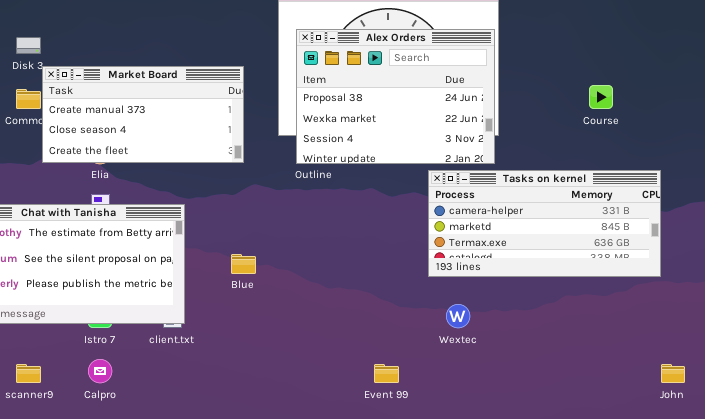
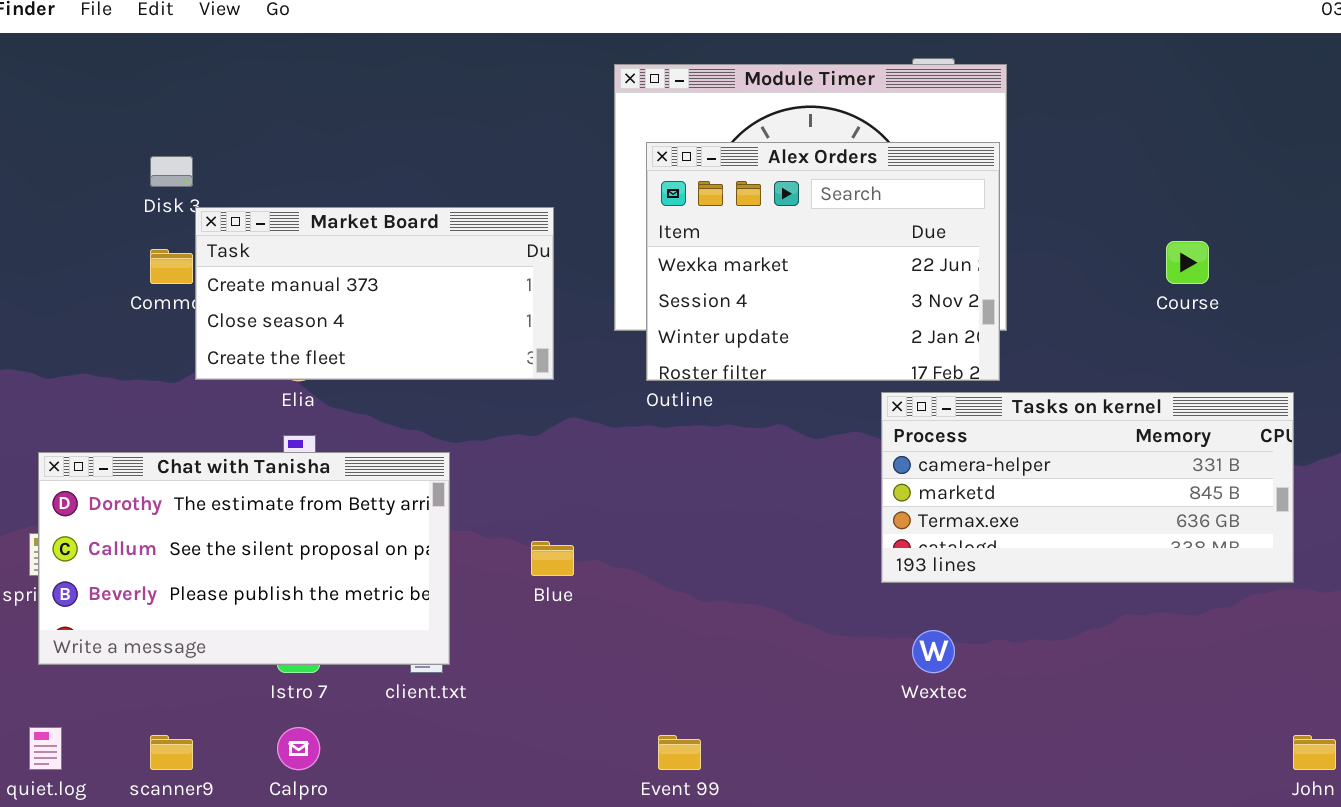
Alex Orders: [296,29,495,164] -> [646,142,1000,381], scrolled down 1 row
Event 99: [374,364,399,383] -> [658,735,701,770], moved

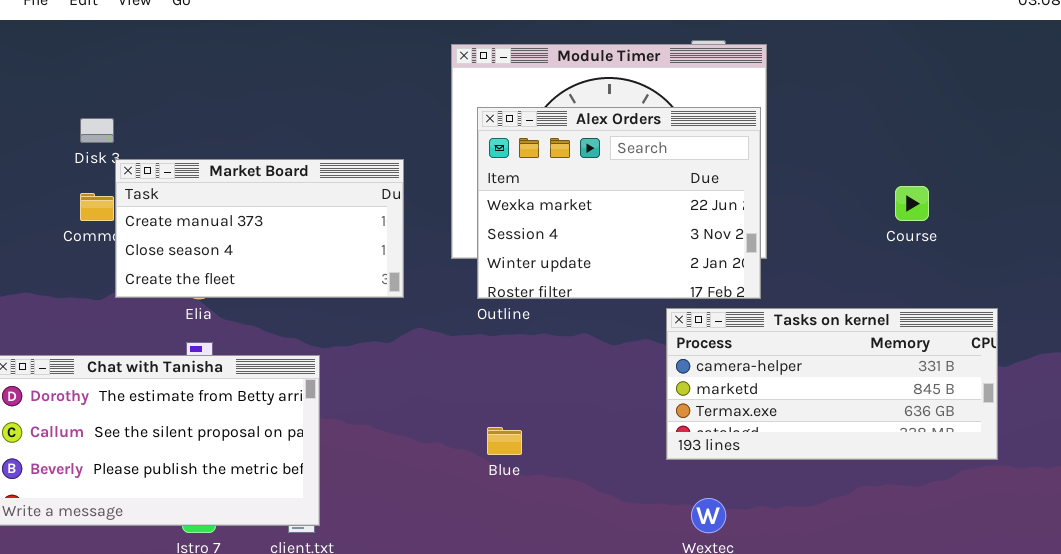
Blue: [531,541,574,576] -> [487,427,522,455], moved

